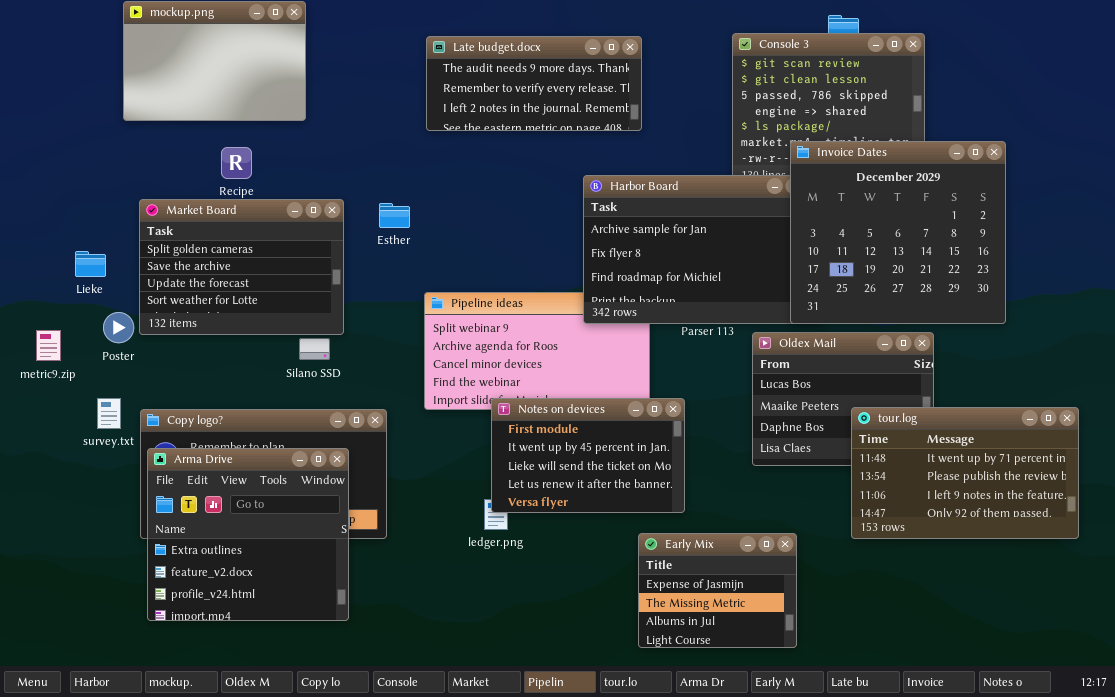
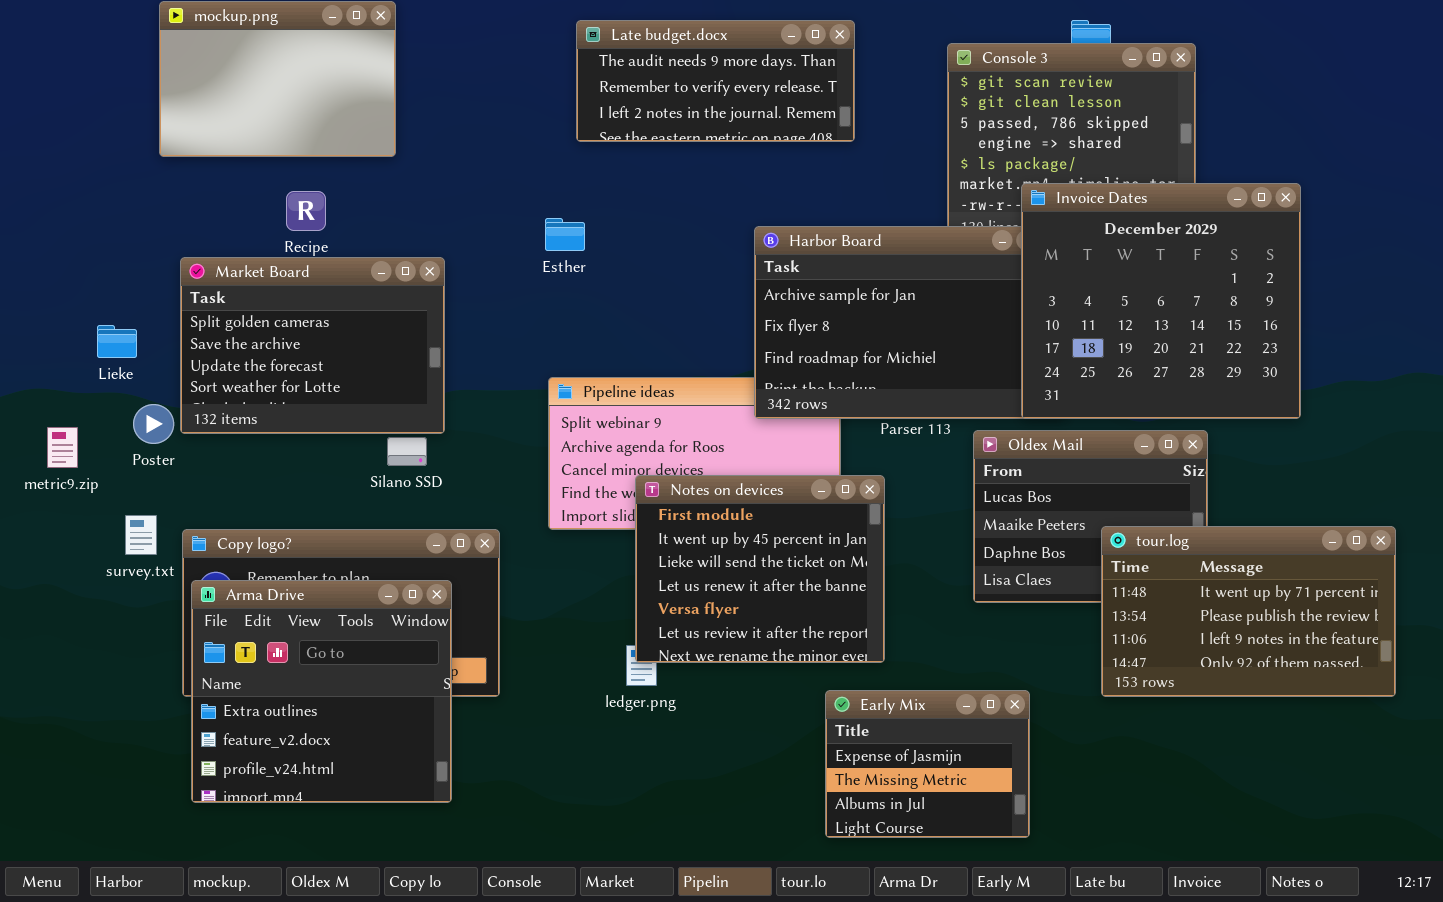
Late budget.docx: [426,36,642,131] -> [576,20,855,142], moved
Esther: [379,203,410,228] -> [545,218,585,251], moved
Notes on devices: [491,398,685,513] -> [635,475,885,663], resized

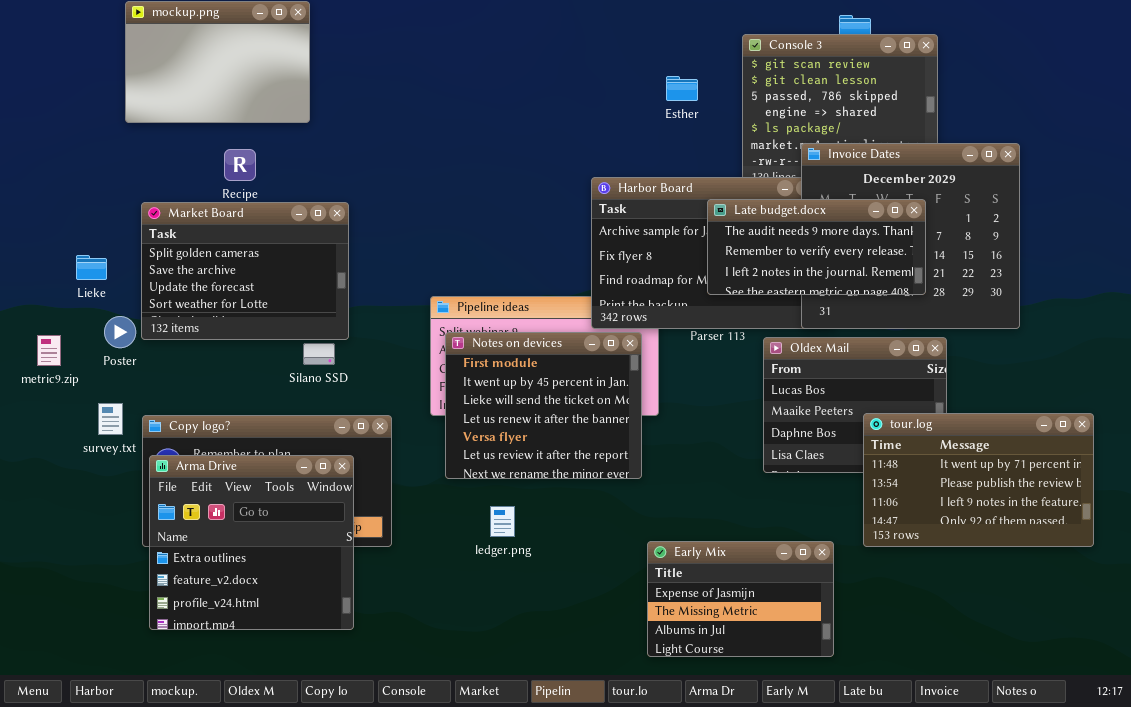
Late budget.docx: [576,20,855,142] -> [707,199,926,295], moved
Esther: [545,218,585,251] -> [666,76,698,101], moved
Notes on devices: [635,475,885,663] -> [445,332,642,479], moved
Early Mix: [825,690,1030,838] -> [647,541,834,657], resized

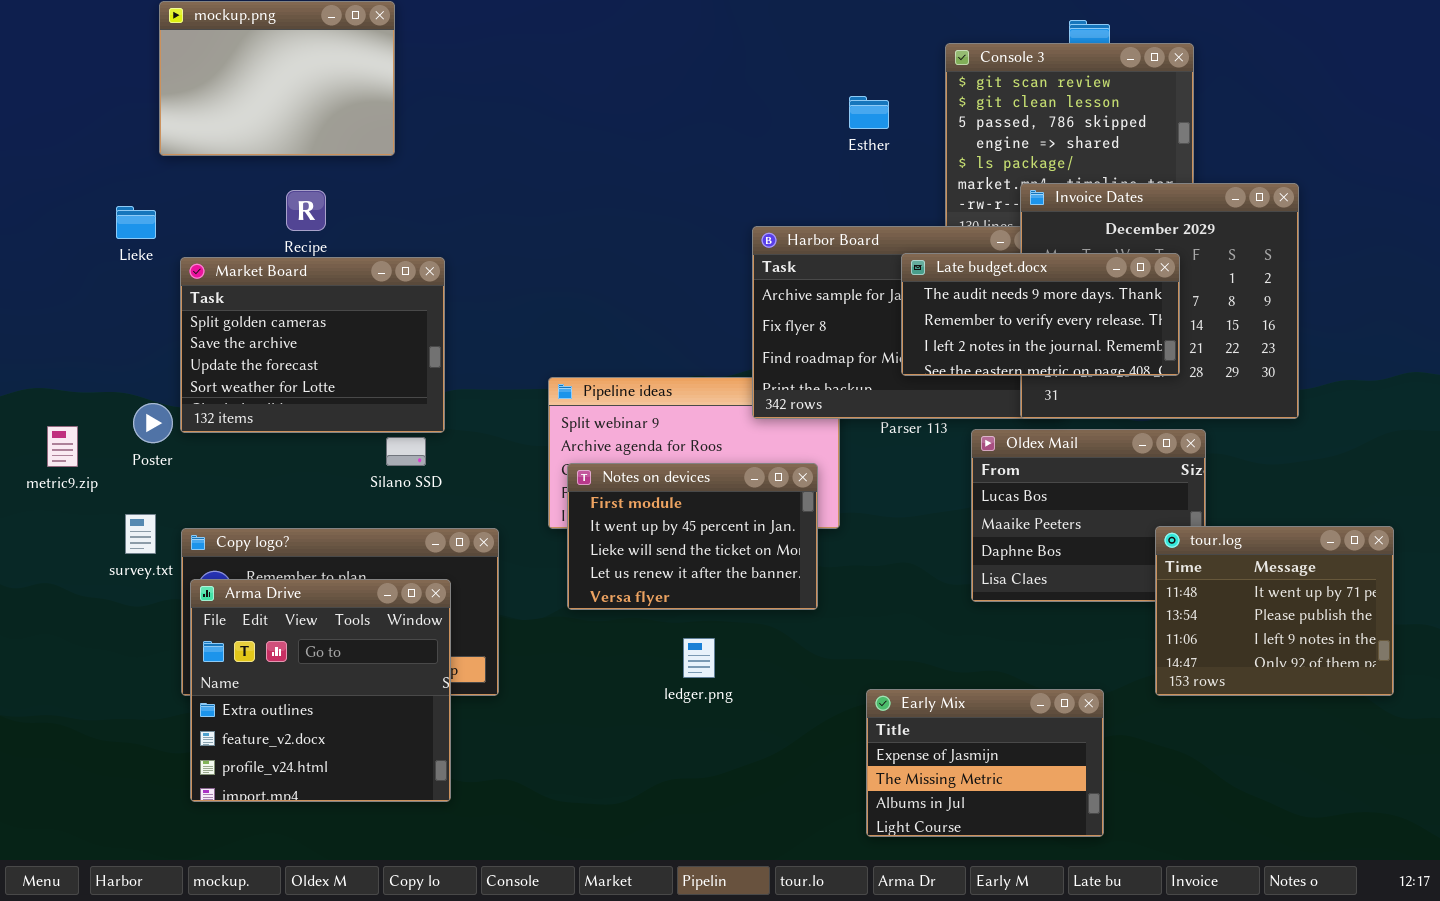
Lieke: [76,255,107,280] -> [116,206,156,239], moved
Notes on devices: [445,332,642,479] -> [567,463,818,610], resized
tour.log: [863,413,1094,547] -> [1155,526,1394,696], resized
ledger.png: [490,506,515,537] -> [683,638,715,678], moved
Early Mix: [647,541,834,657] -> [866,689,1104,837], moved

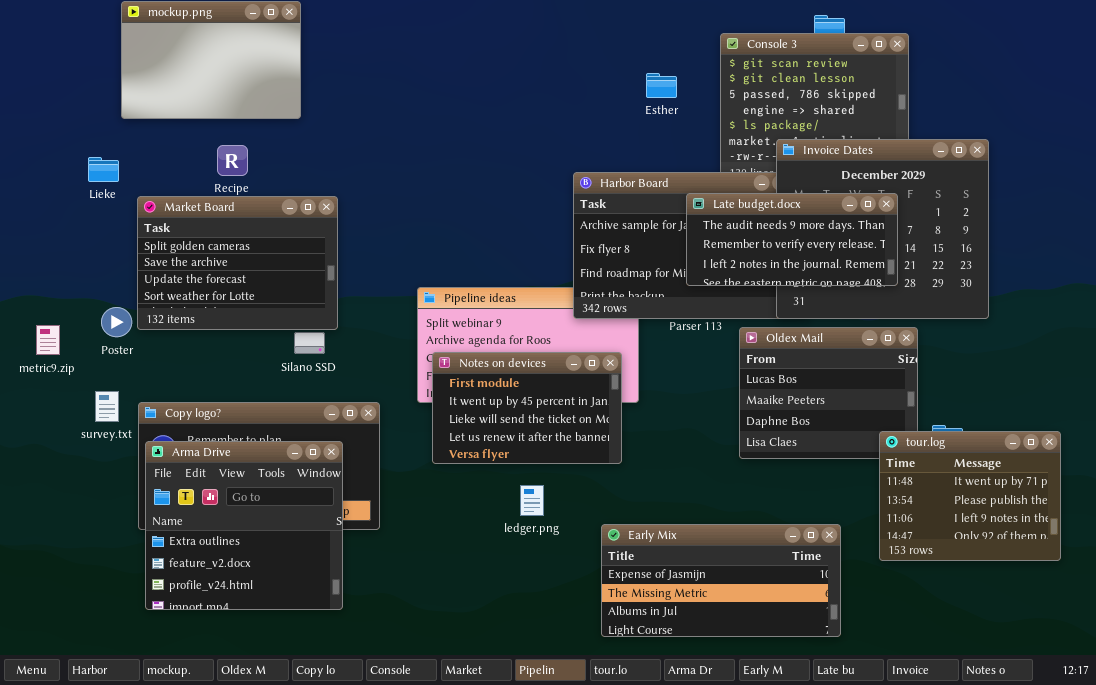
tour.log: [1155,526,1394,696] -> [879,431,1061,561], moved
Early Mix: [866,689,1104,837] -> [601,524,841,637], resized

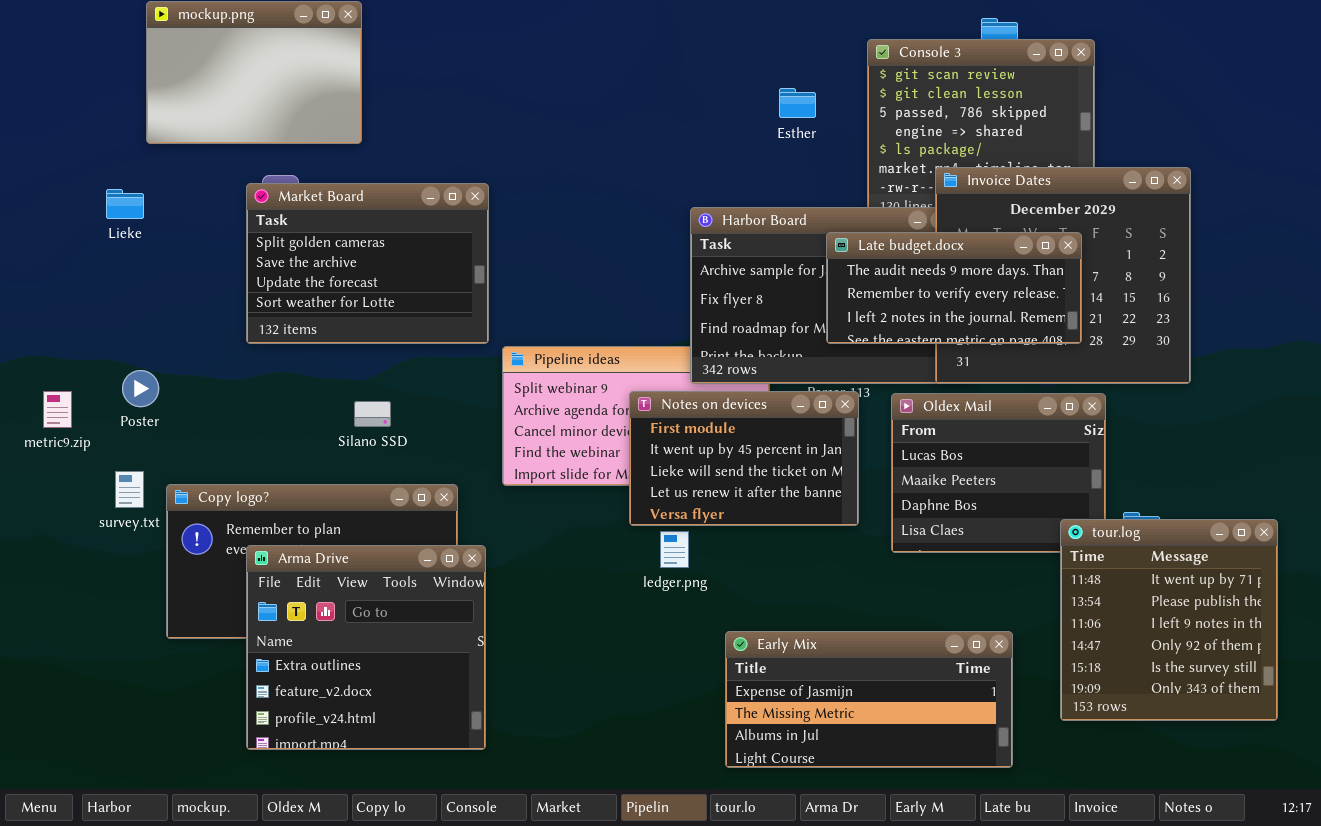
Market Board: [137,196,338,330] -> [246,183,489,344], moved
Notes on devices: [432,352,622,464] -> [629,391,859,526], moved
tour.log: [879,431,1061,561] -> [1060,519,1278,721], resized
Arma Drive: [145,441,343,610] -> [246,545,486,750], moved
ledger.png: [520,485,544,516] -> [660,531,689,568], moved

